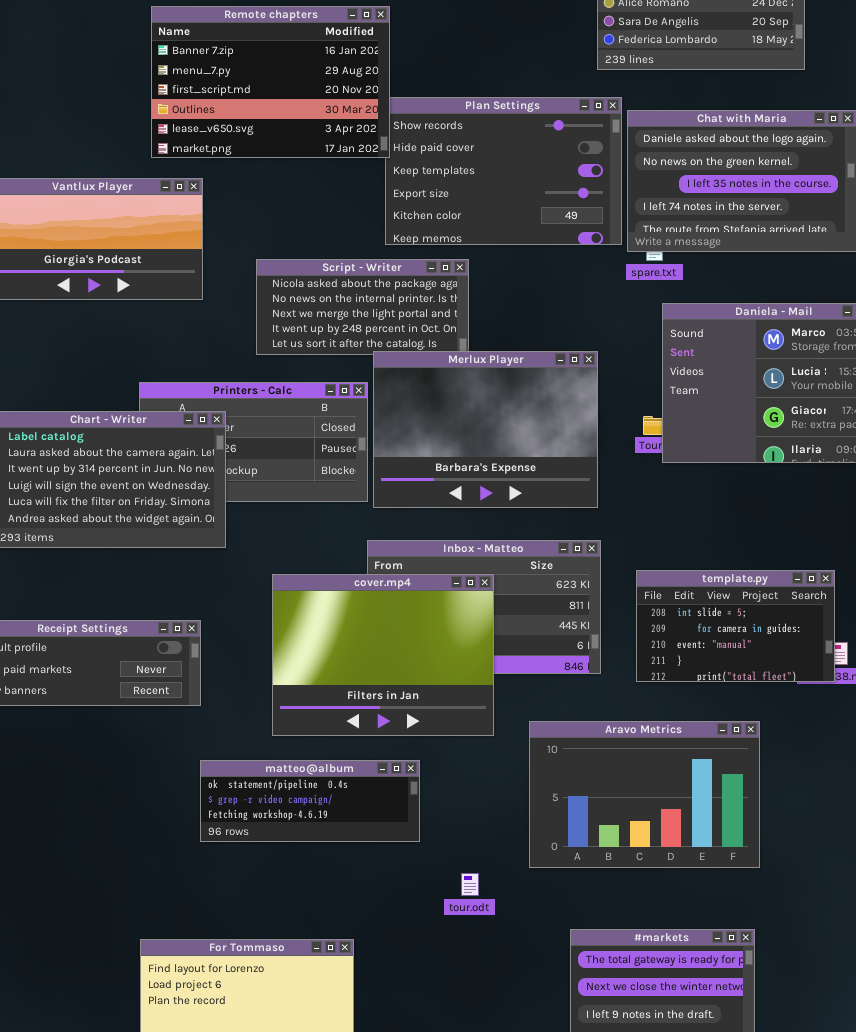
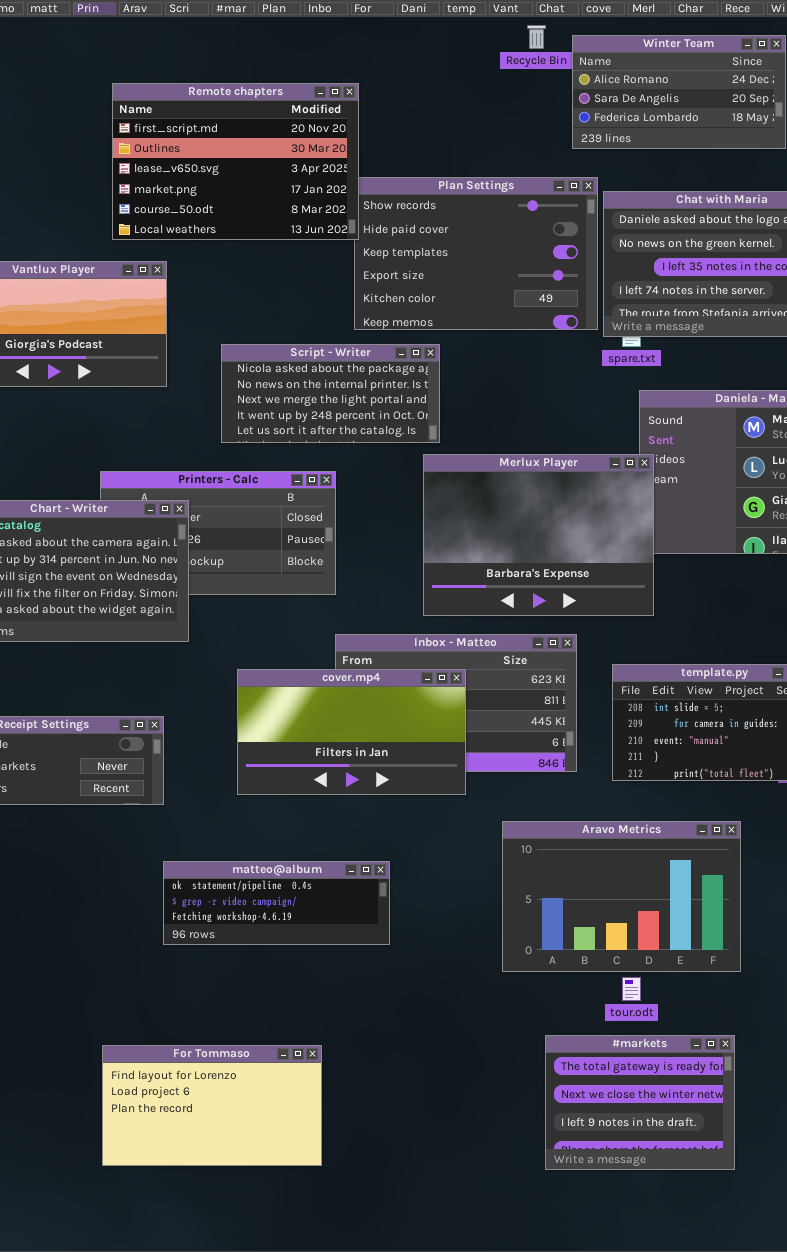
Remote chapters: [151,6,390,158] -> [112,83,359,240], scrolled down 2 rows
Merlux Player: [373,351,598,508] -> [423,454,654,616], moved
cover.mp4: [272,574,494,736] -> [237,669,466,795], resized
tour.odt: [461,873,479,896] -> [622,977,641,1001], moved

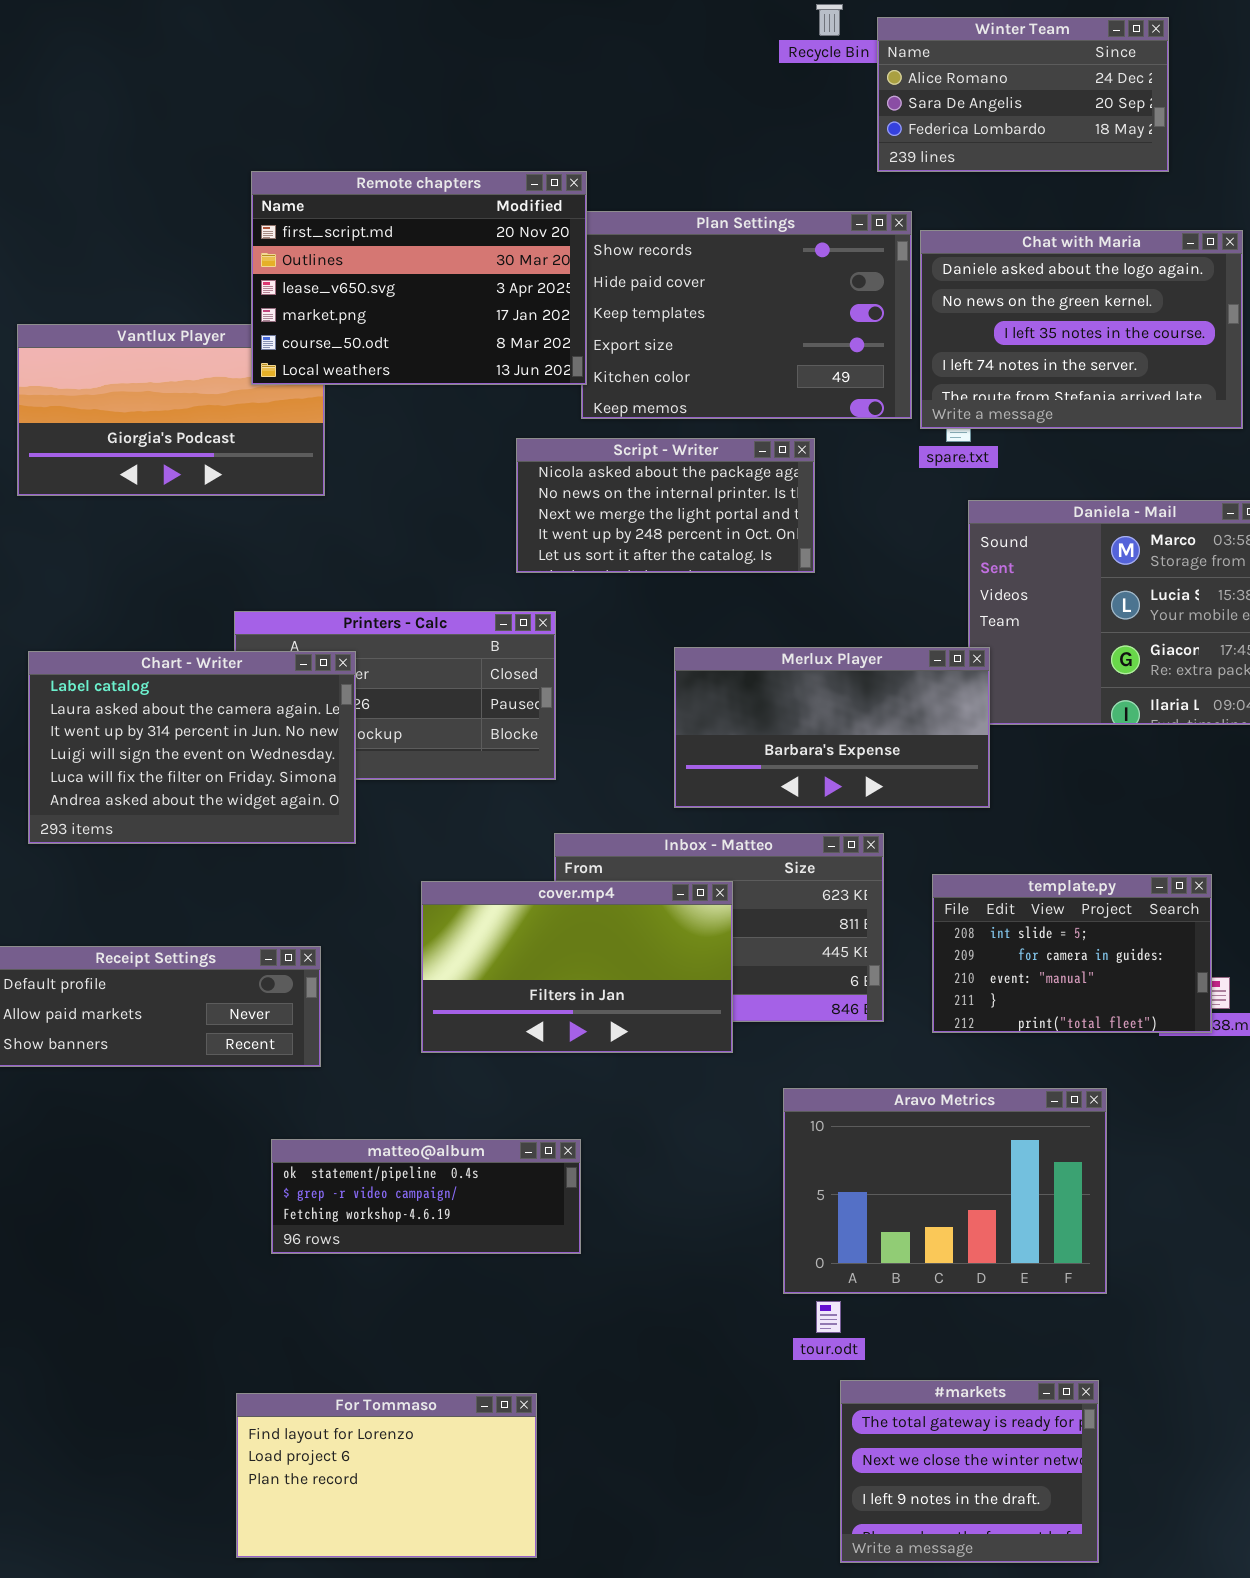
Remote chapters: [112,83,359,240] -> [251,171,587,385], moved
Script - Writer: [221,344,440,443] -> [516,438,815,573], moved
Merlux Player: [423,454,654,616] -> [674,647,990,808], resized
matteo@album: [163,861,390,945] -> [271,1139,581,1254], moved
tour.odt: [622,977,641,1001] -> [816,1301,841,1333], moved

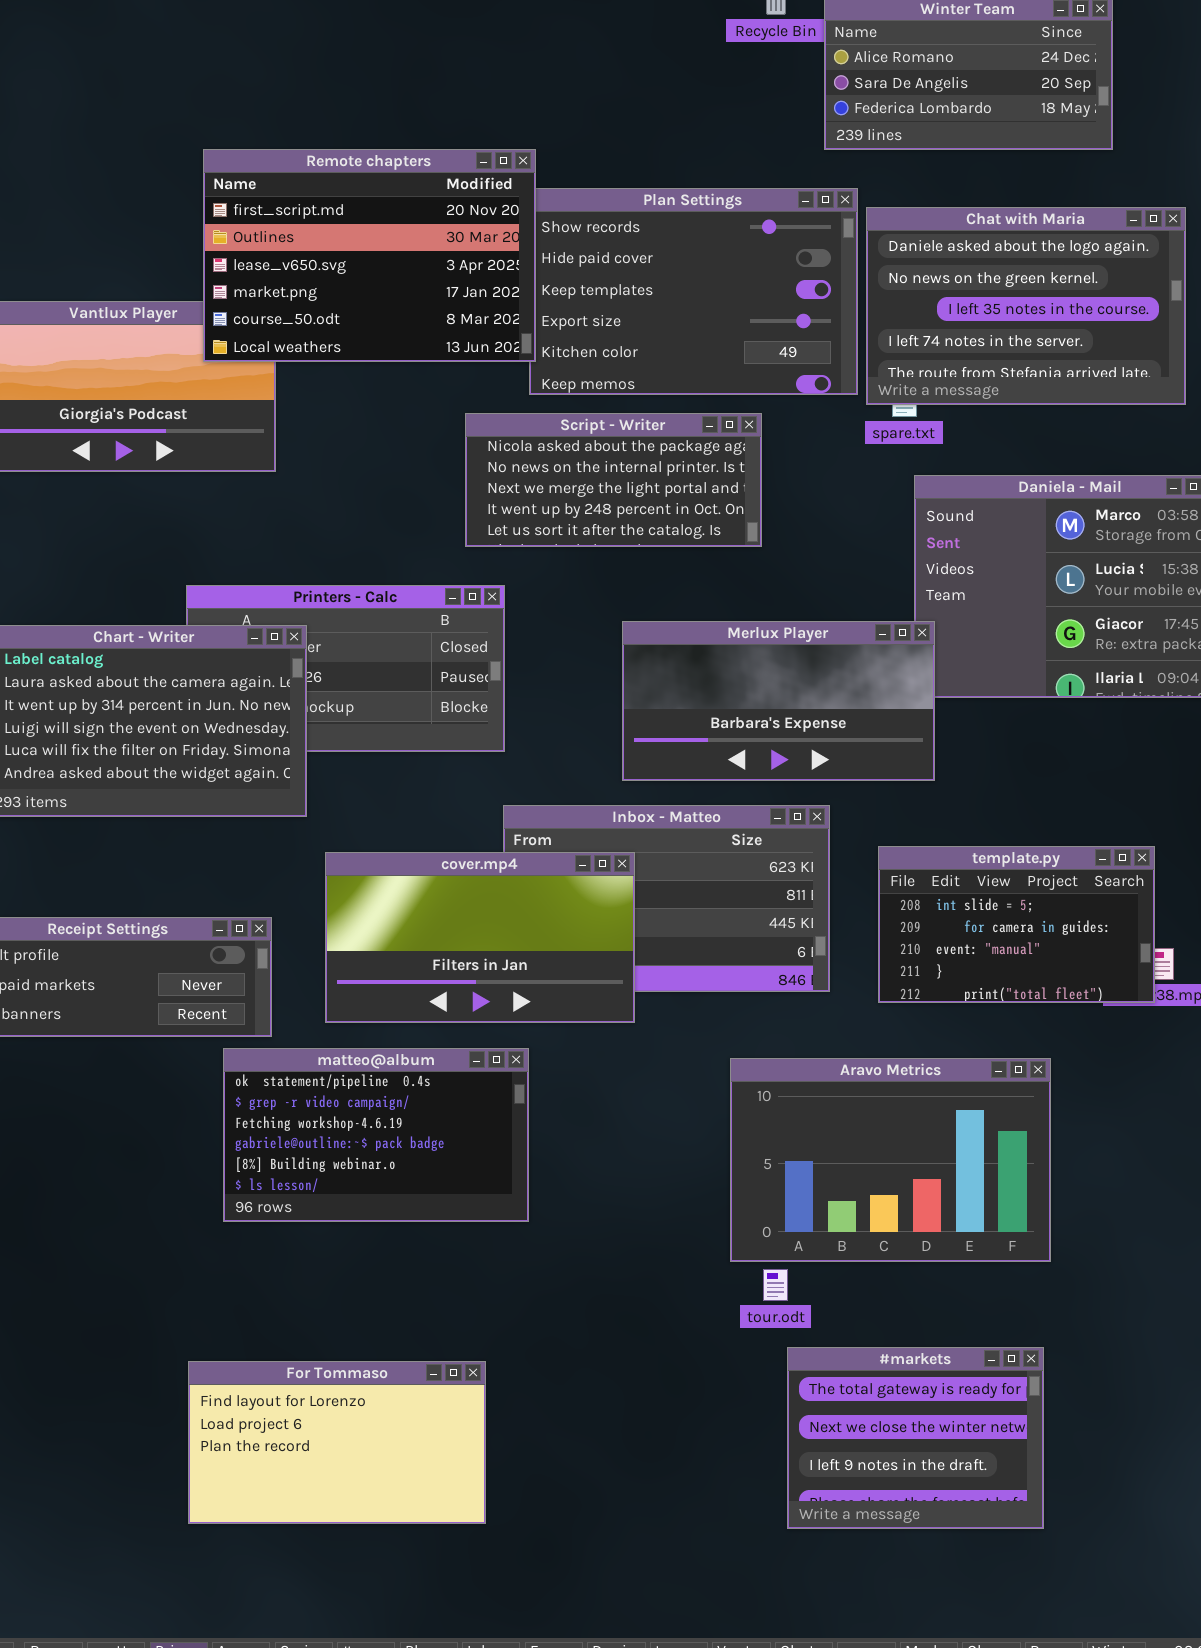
cover.mp4: [421,881,733,1053] -> [325,852,635,1023], moved
matteo@album: [271,1139,581,1254] -> [223,1048,529,1222], resized

